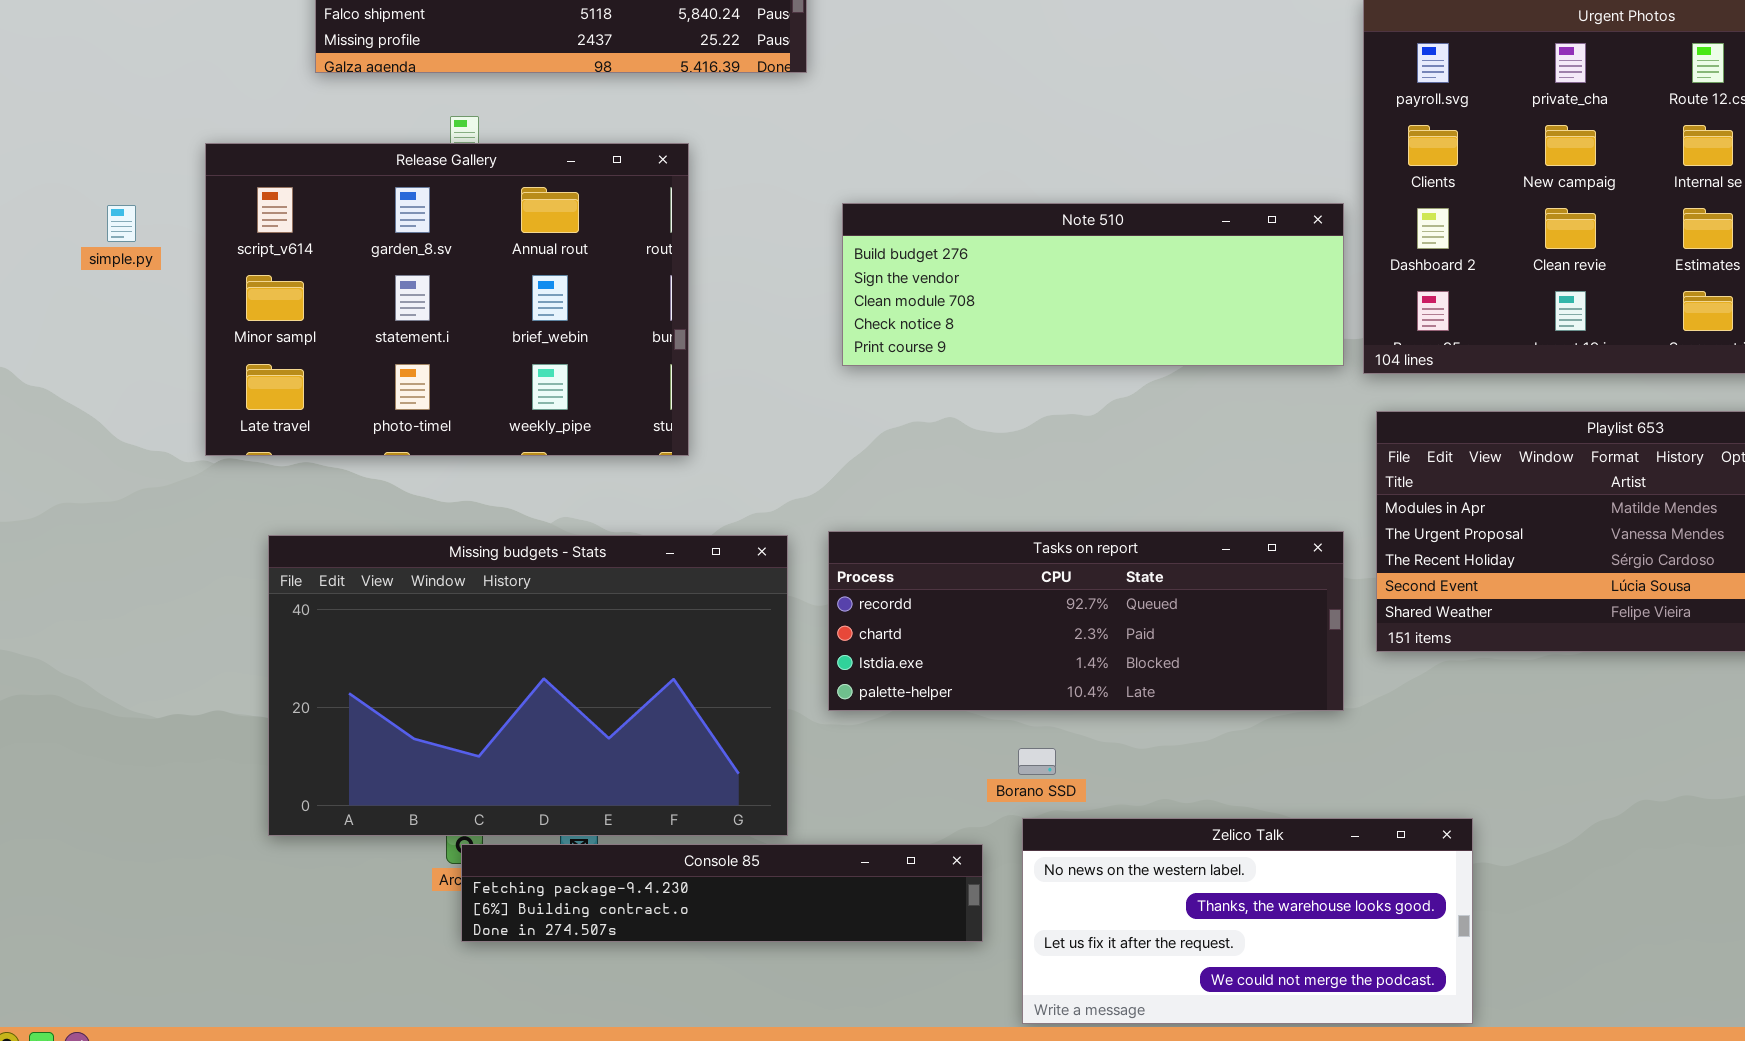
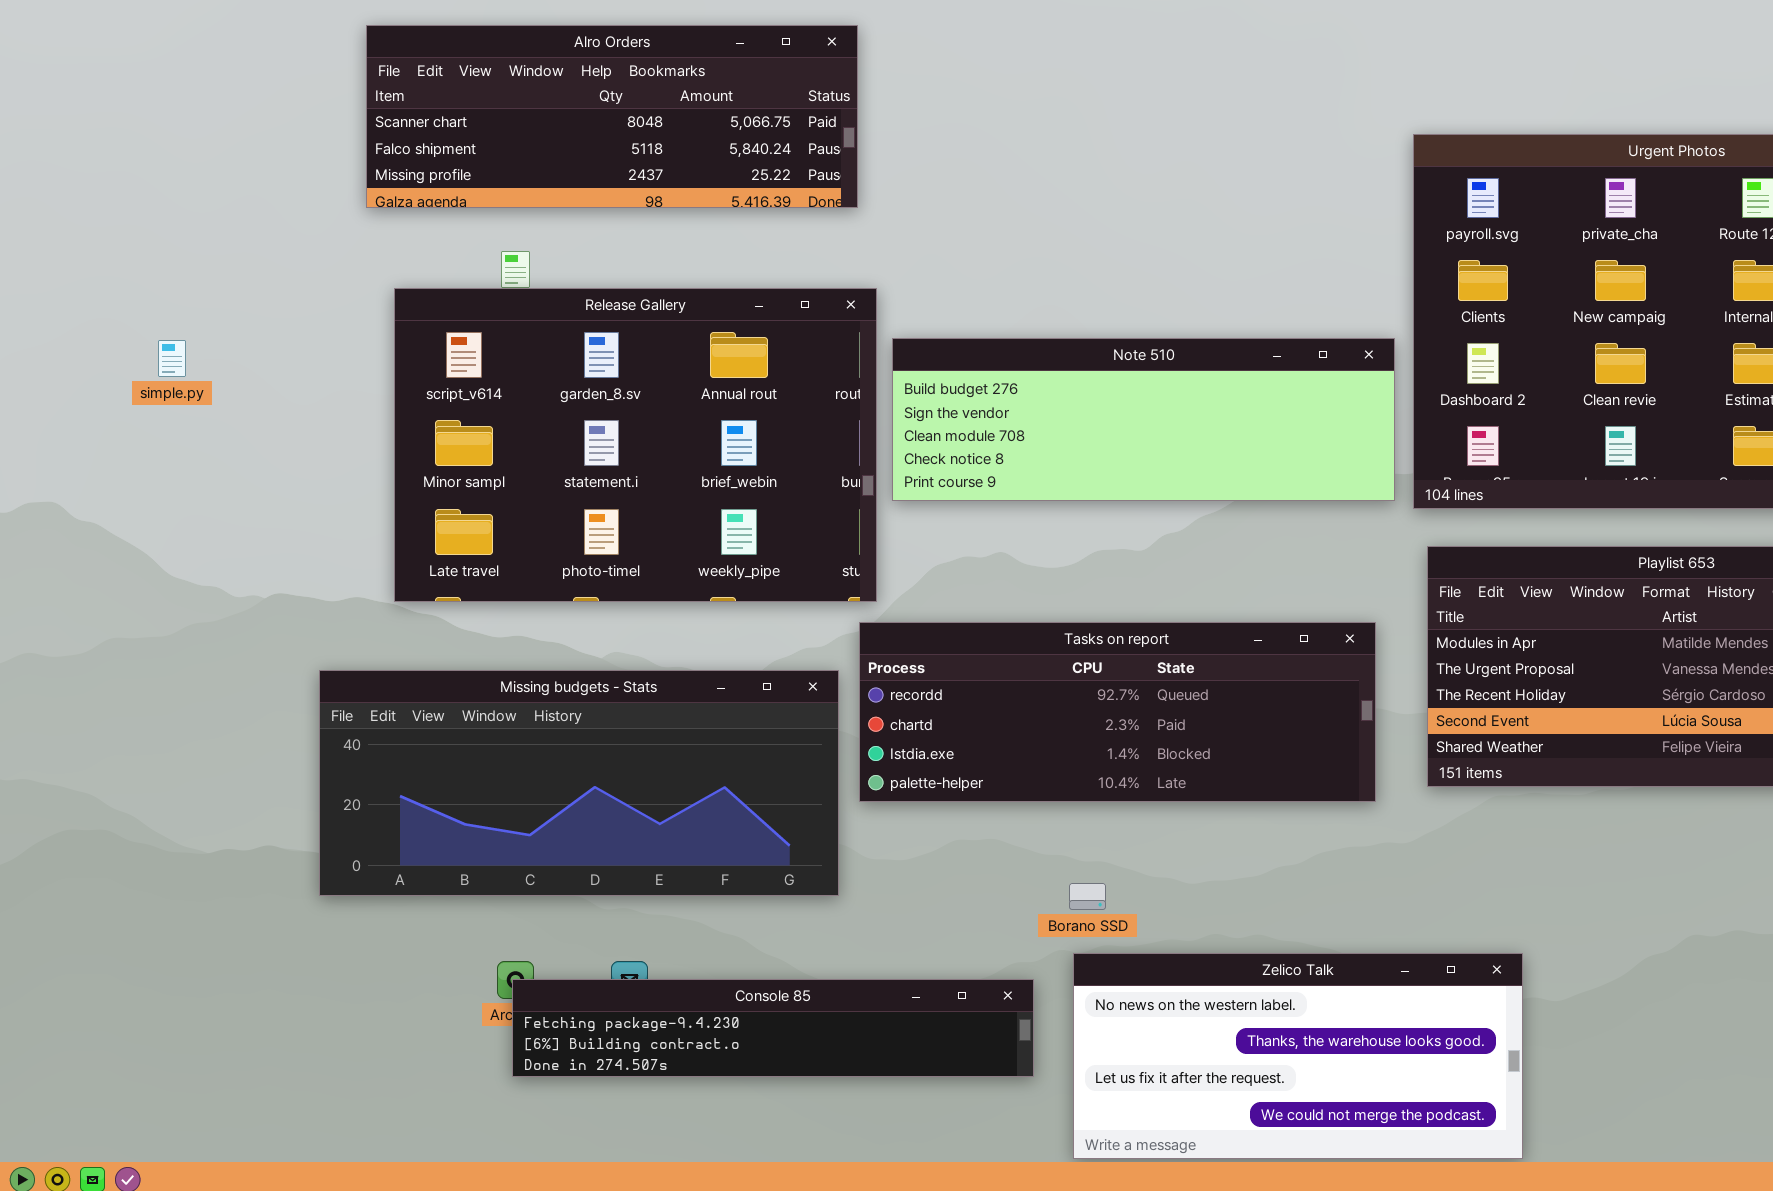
Release Gallery: [205,143,689,456] -> [394,288,877,602], moved
Tasks on report: [828,531,1344,711] -> [859,622,1376,802], moved
Missing budgets - Stats: [268,535,788,836] -> [319,670,839,896], resized

